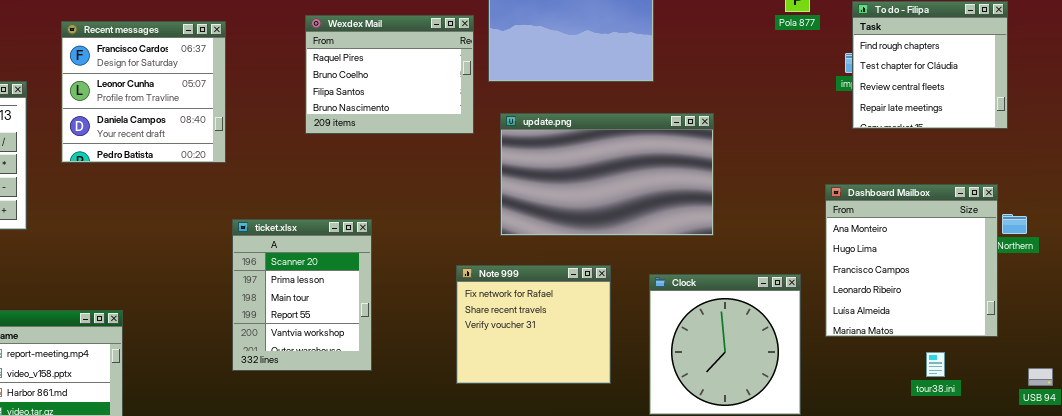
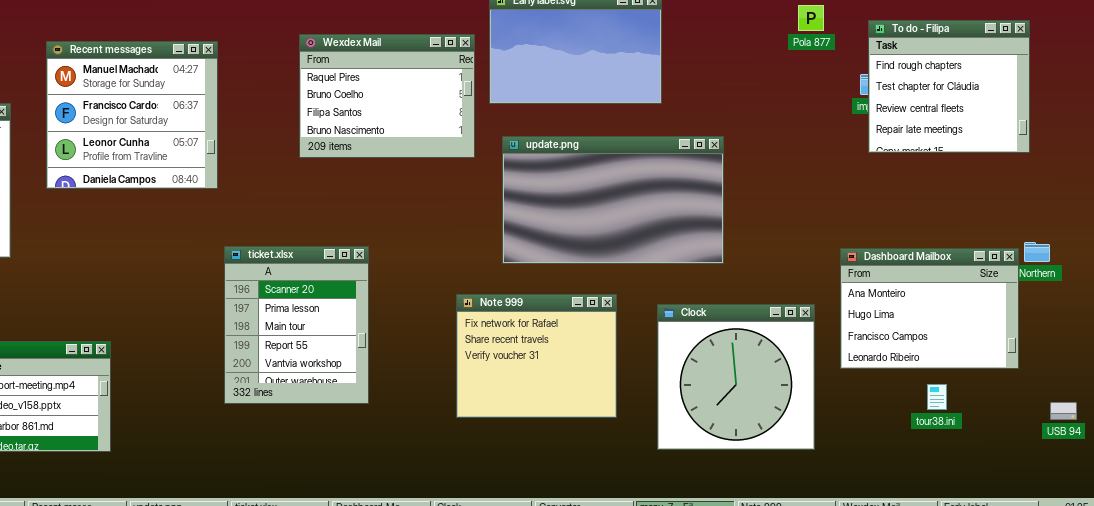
Recent messages: [61,21,226,163] -> [46,41,218,189], scrolled up 1 row
Dashboard Mailbox: [825,184,998,337] -> [840,248,1019,369], resized
tour38.ini: [926,352,945,377] -> [927,384,947,410], moved

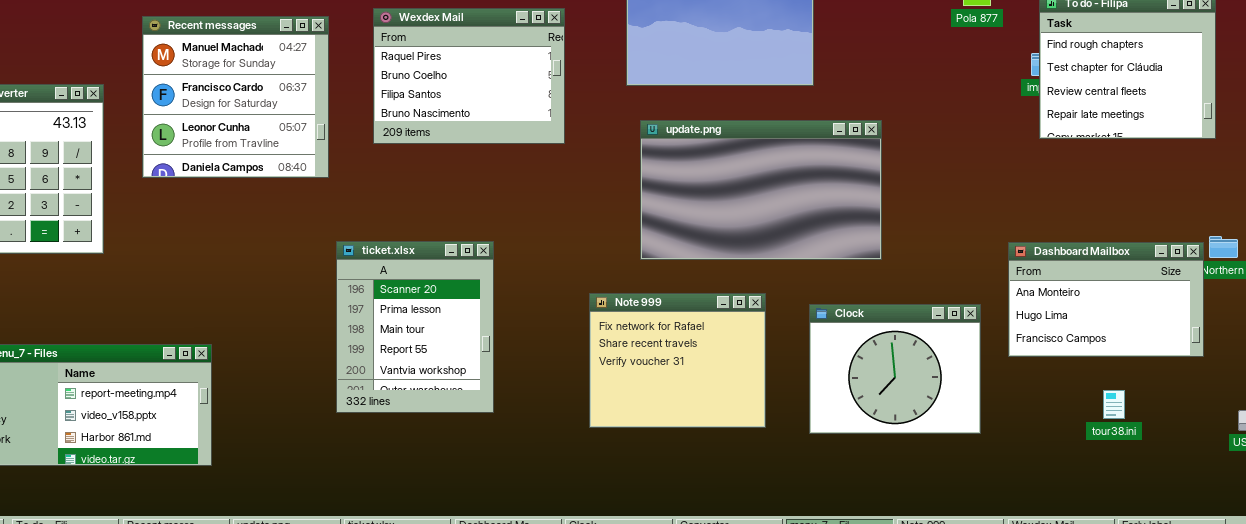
Wexdex Mail: [299,34,475,158] -> [373,8,565,144], moved
Dashboard Mailbox: [840,248,1019,369] -> [1008,242,1204,357], resized
Clock: [657,304,815,450] -> [809,304,981,434], resized

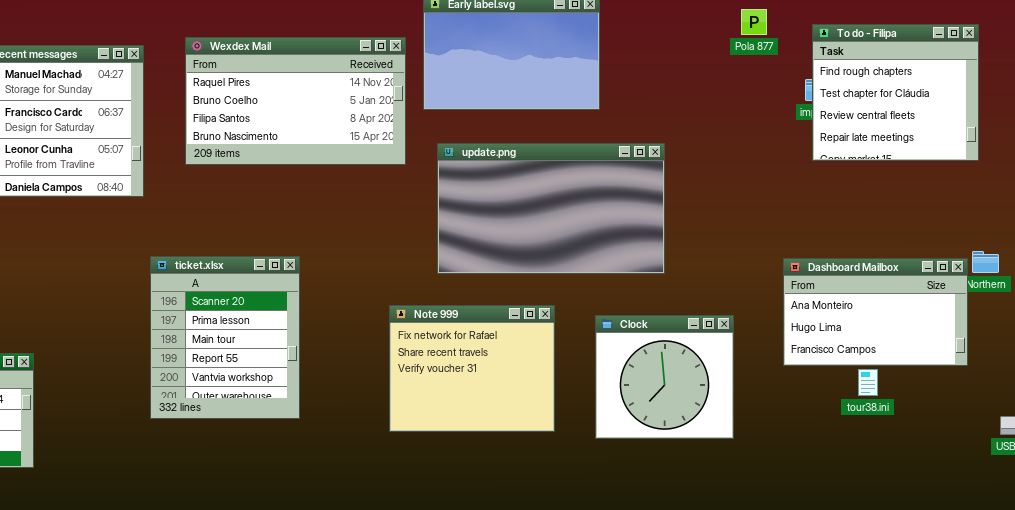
Wexdex Mail: [373,8,565,144] -> [185,37,406,165], resized
Clock: [809,304,981,434] -> [595,315,734,439], resized
tour38.ini: [1103,390,1125,419] -> [858,369,878,396], moved

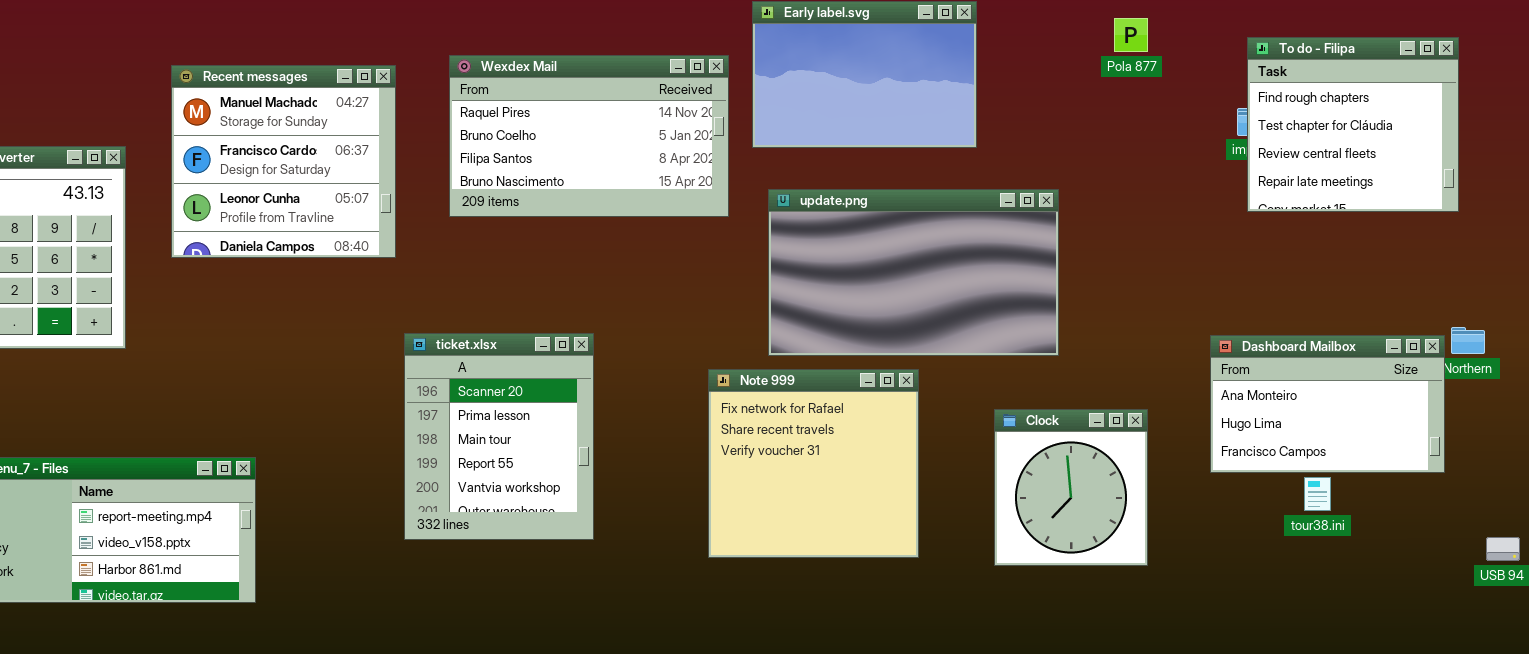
Pola 877: [741,9,767,35] -> [1114,18,1148,52], moved
Note 999: [389,305,555,432] -> [708,369,919,558], resized
Clock: [595,315,734,439] -> [994,409,1148,566], resized

